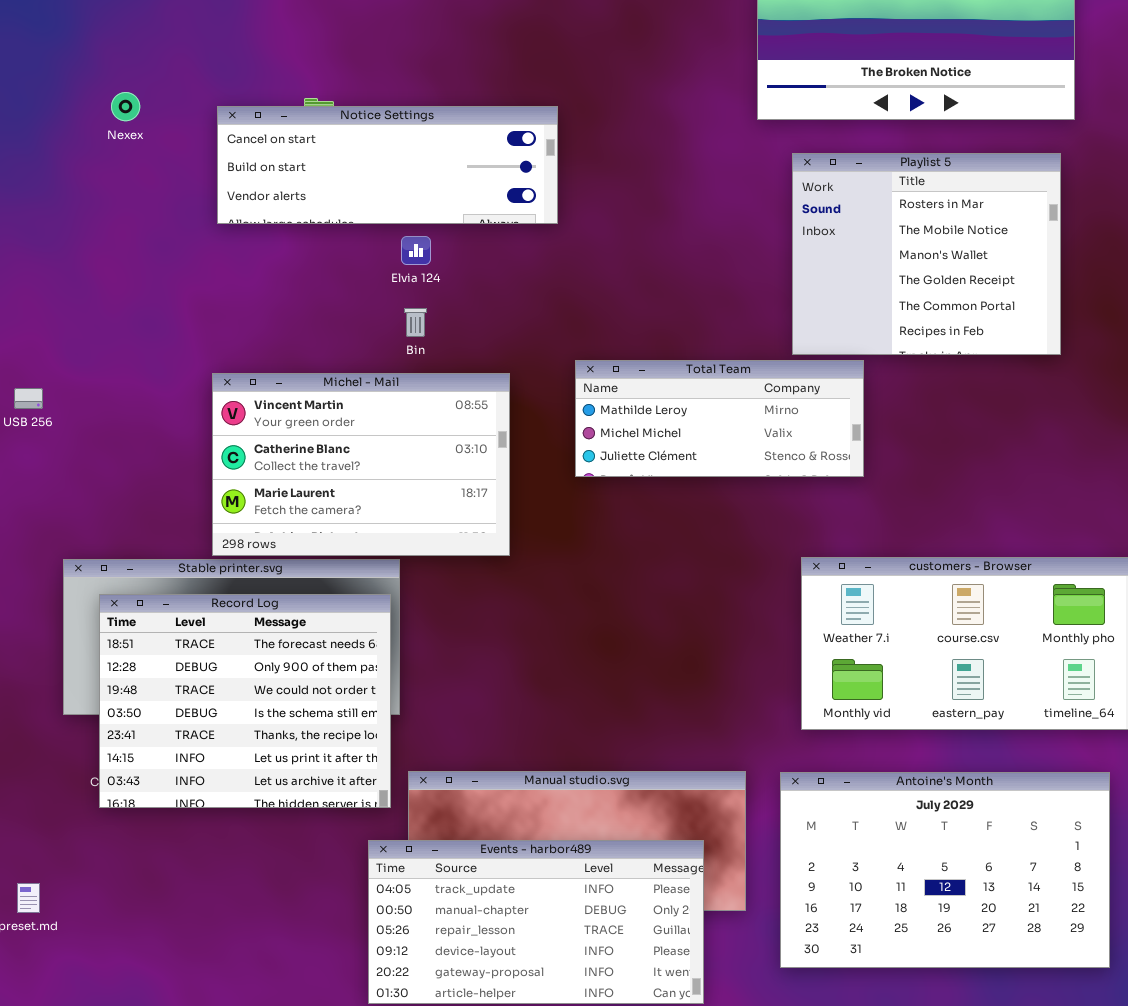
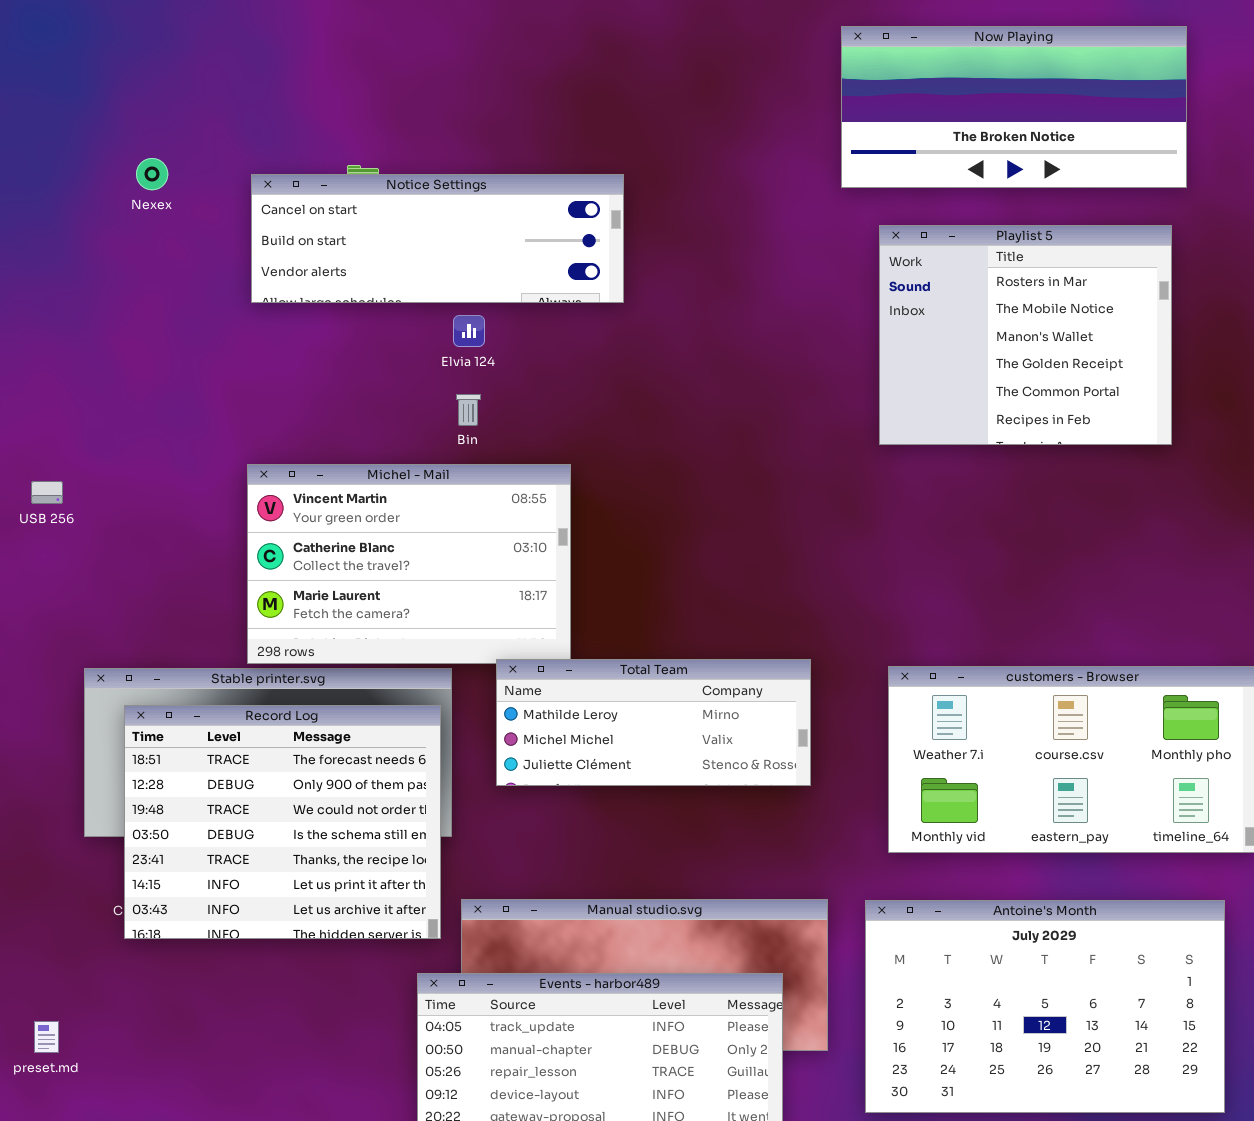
Total Team: [575,360,864,477] -> [496,659,811,786], moved

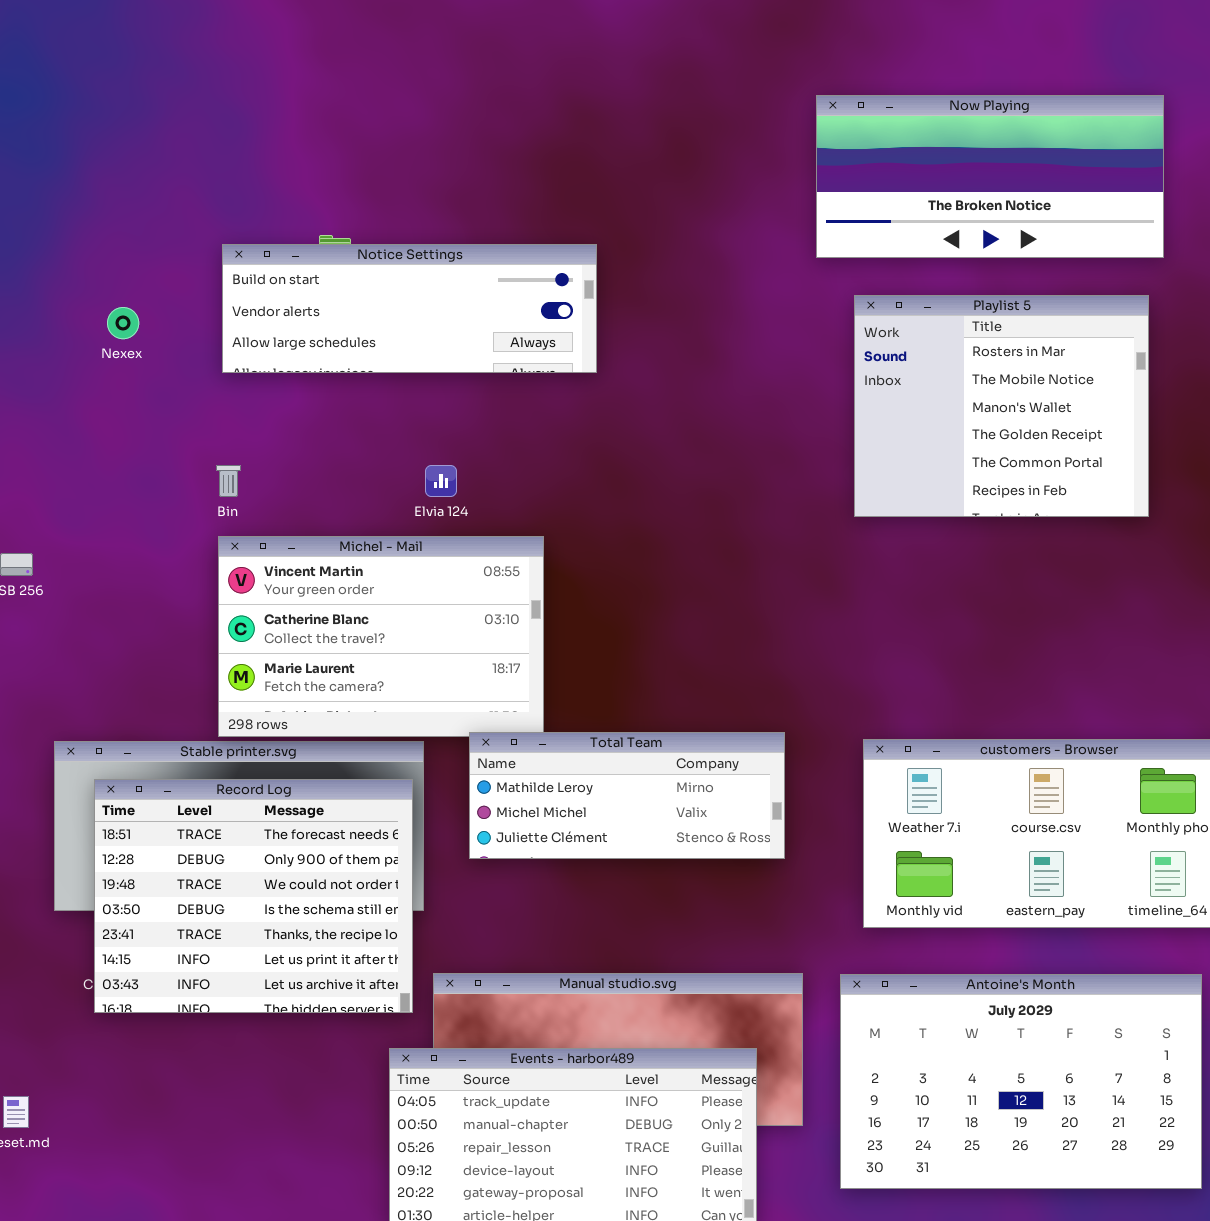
Nexex: [136,158,168,190] -> [107,307,139,339], moved
Notice Settings: [251,174,624,303] -> [222,244,597,373], scrolled down 1 row
Elvia 124: [453,315,485,347] -> [425,465,457,497], moved
Bin: [456,394,481,426] -> [216,465,241,497], moved

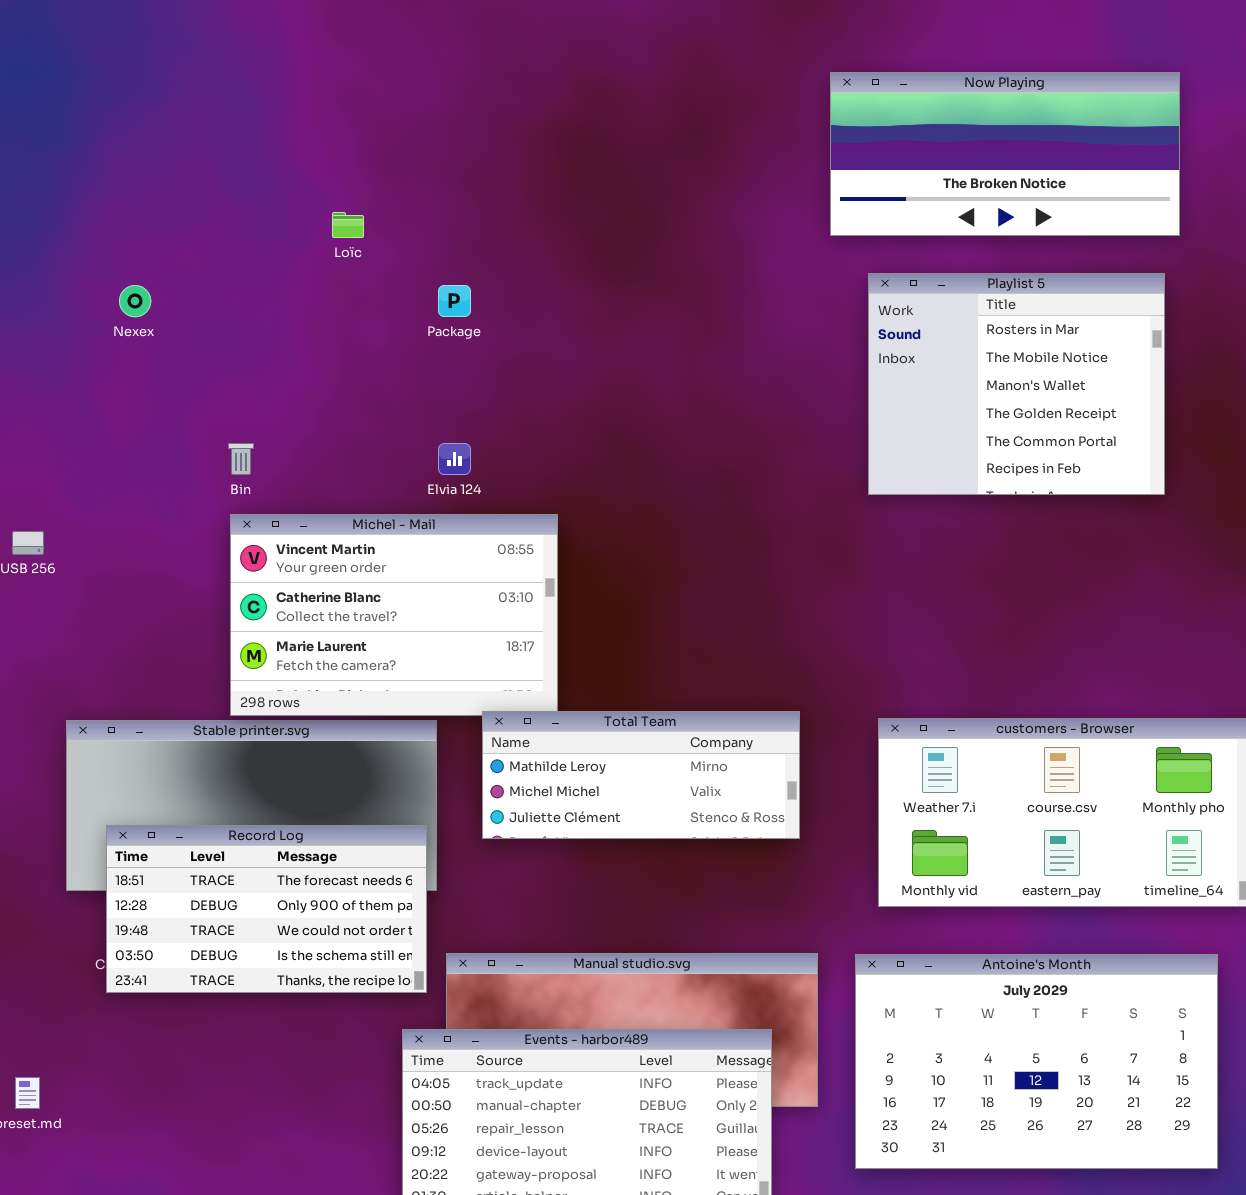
Notice Settings: [222,244,597,373] -> none, closed
Record Log: [94,779,413,1013] -> [106,825,427,993], resized

